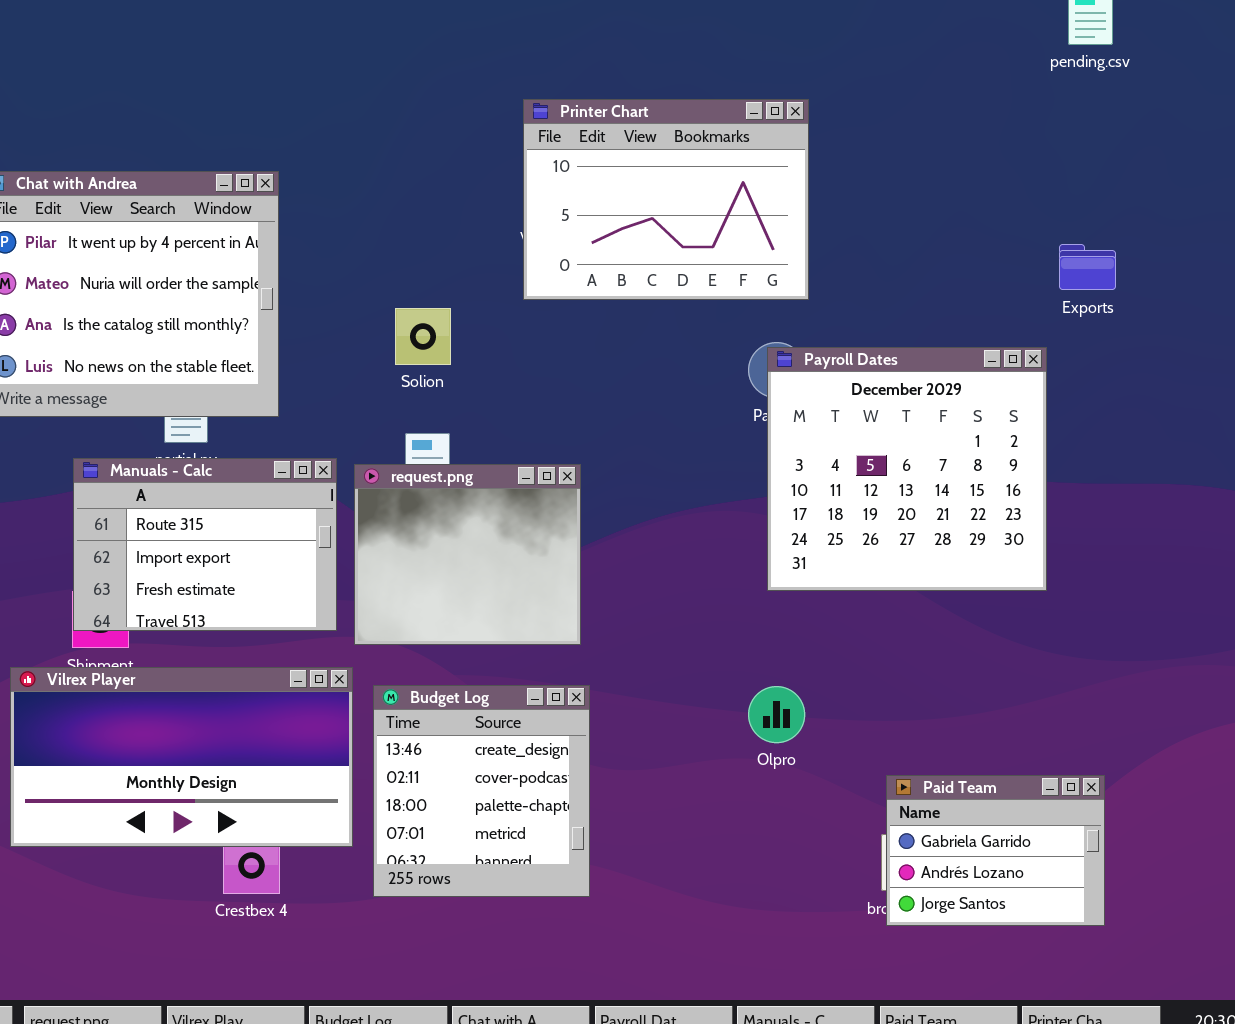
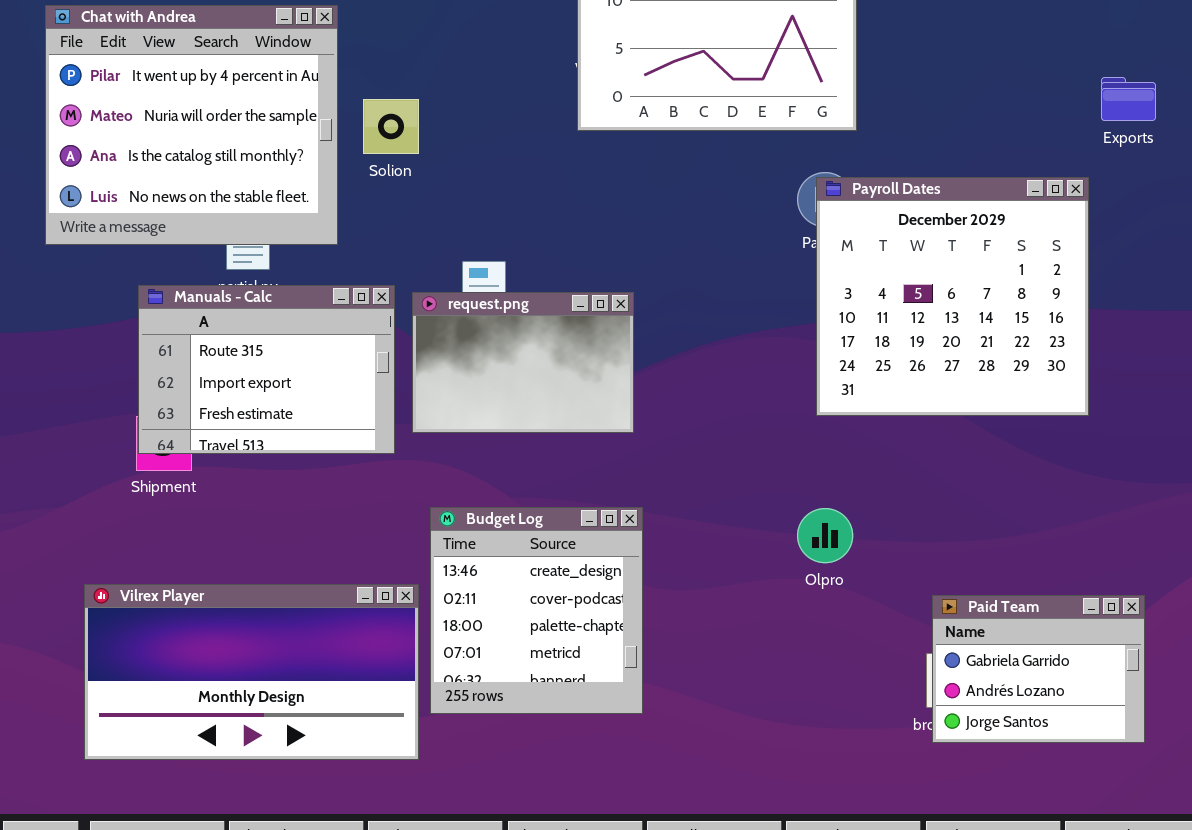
Solion: [395,308,451,365] -> [363,99,419,154], moved
request.png: [354,464,581,645] -> [412,292,634,433], resized
Vilrex Player: [10,667,353,847] -> [84,584,419,760], moved

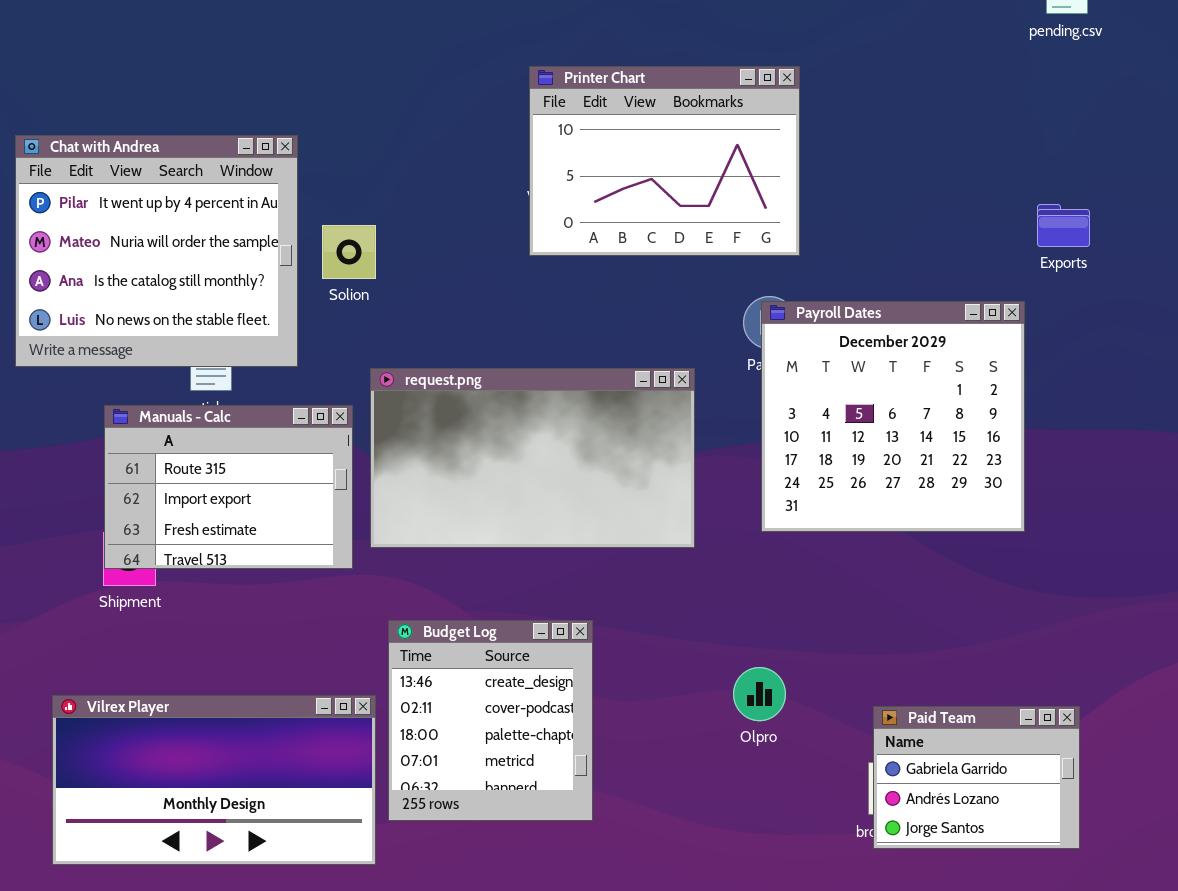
request.png: [412,292,634,433] -> [370,368,695,548], resized
Olpro: [797,508,853,563] -> [733,667,786,721], moved

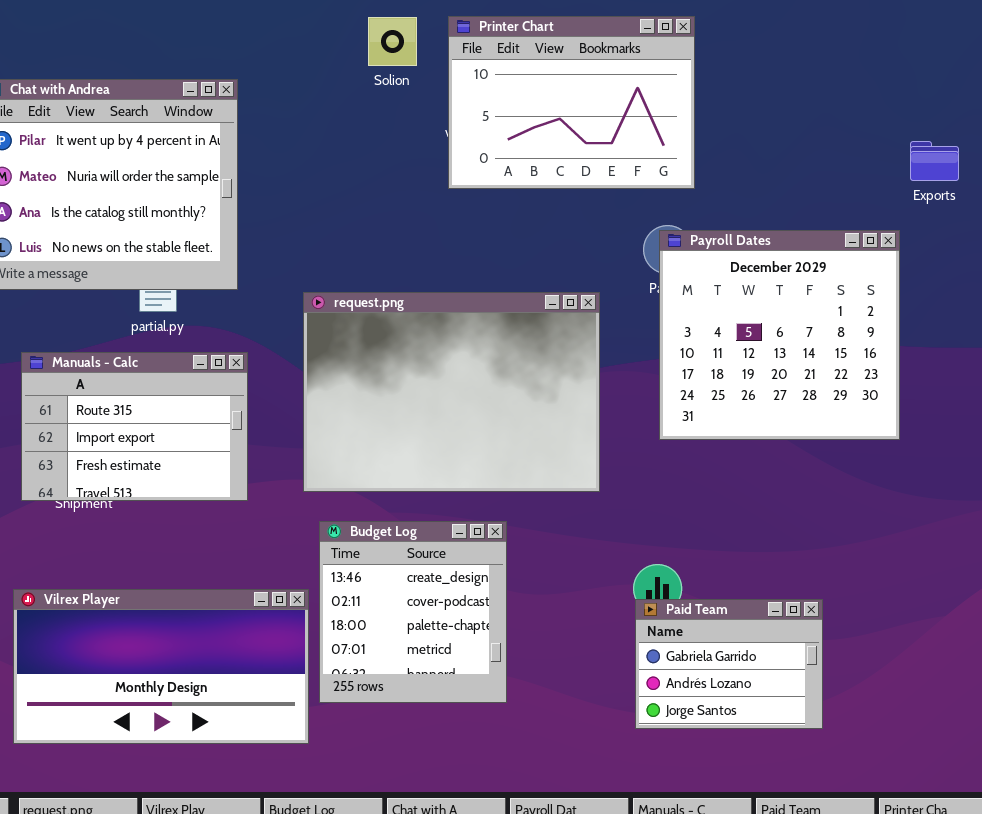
Solion: [322,225,376,279] -> [368,17,417,66], moved
request.png: [370,368,695,548] -> [303,292,600,492], resized
Manuals - Calc: [104,405,353,569] -> [21,352,248,501], moved
Paid Team: [873,706,1080,849] -> [635,599,823,729], moved

